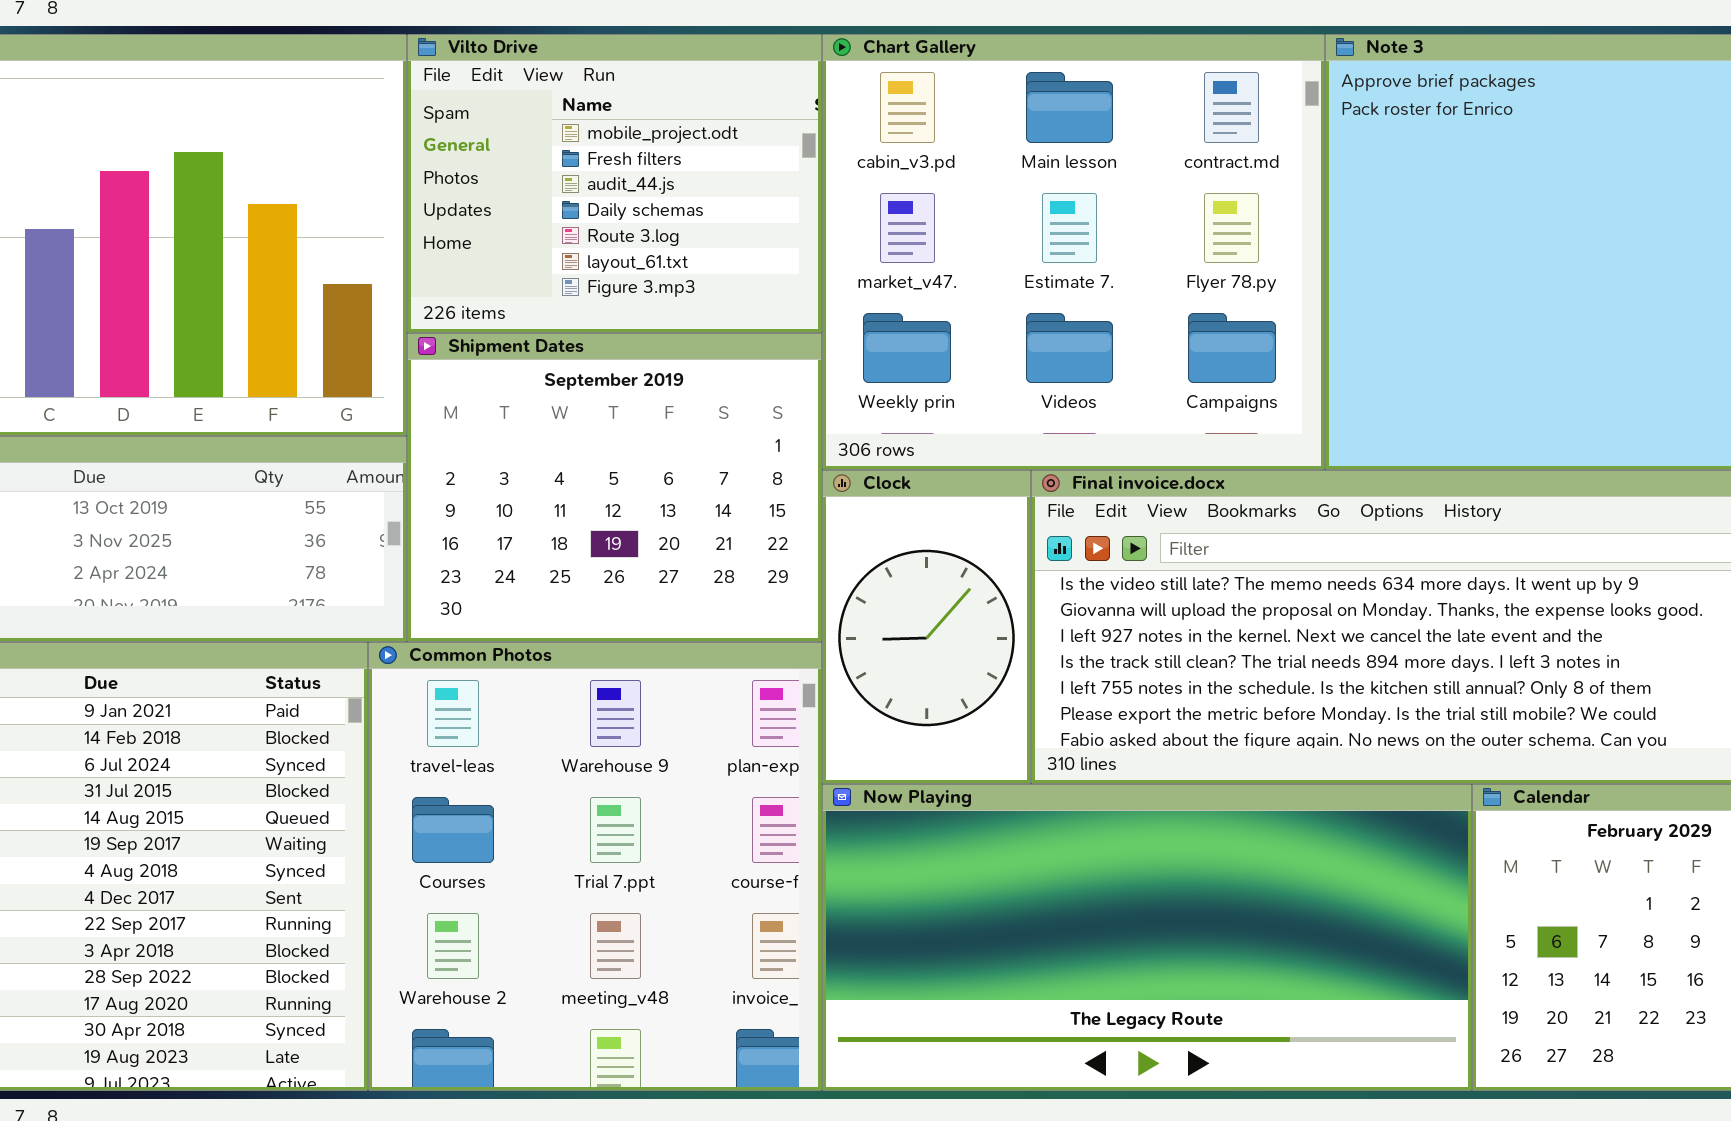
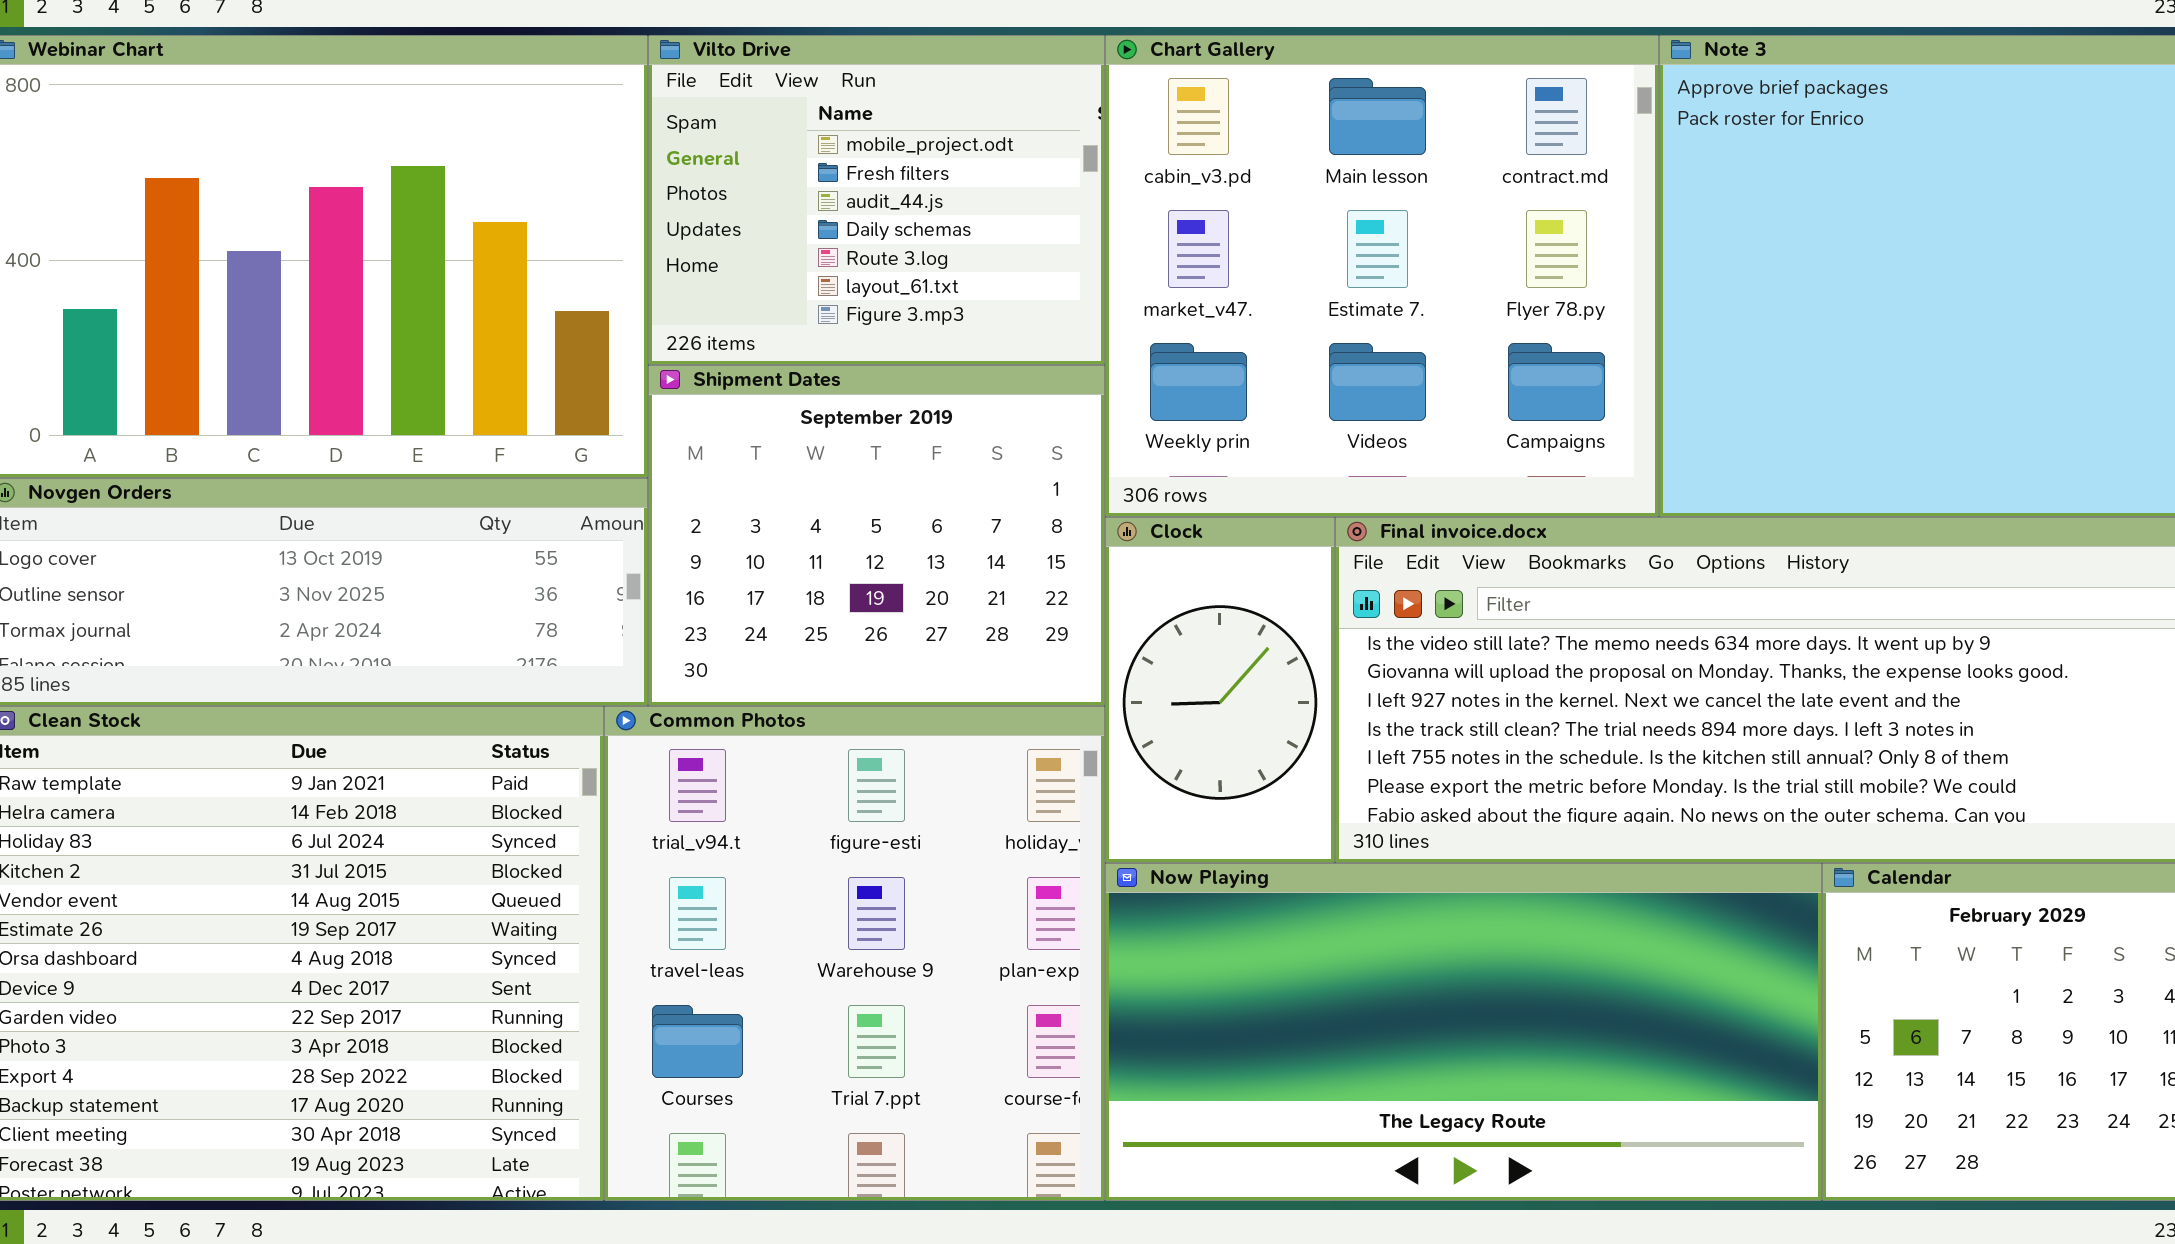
Common Photos: [368,642,822,1091] -> [604,706,1105,1201], scrolled up 1 row

